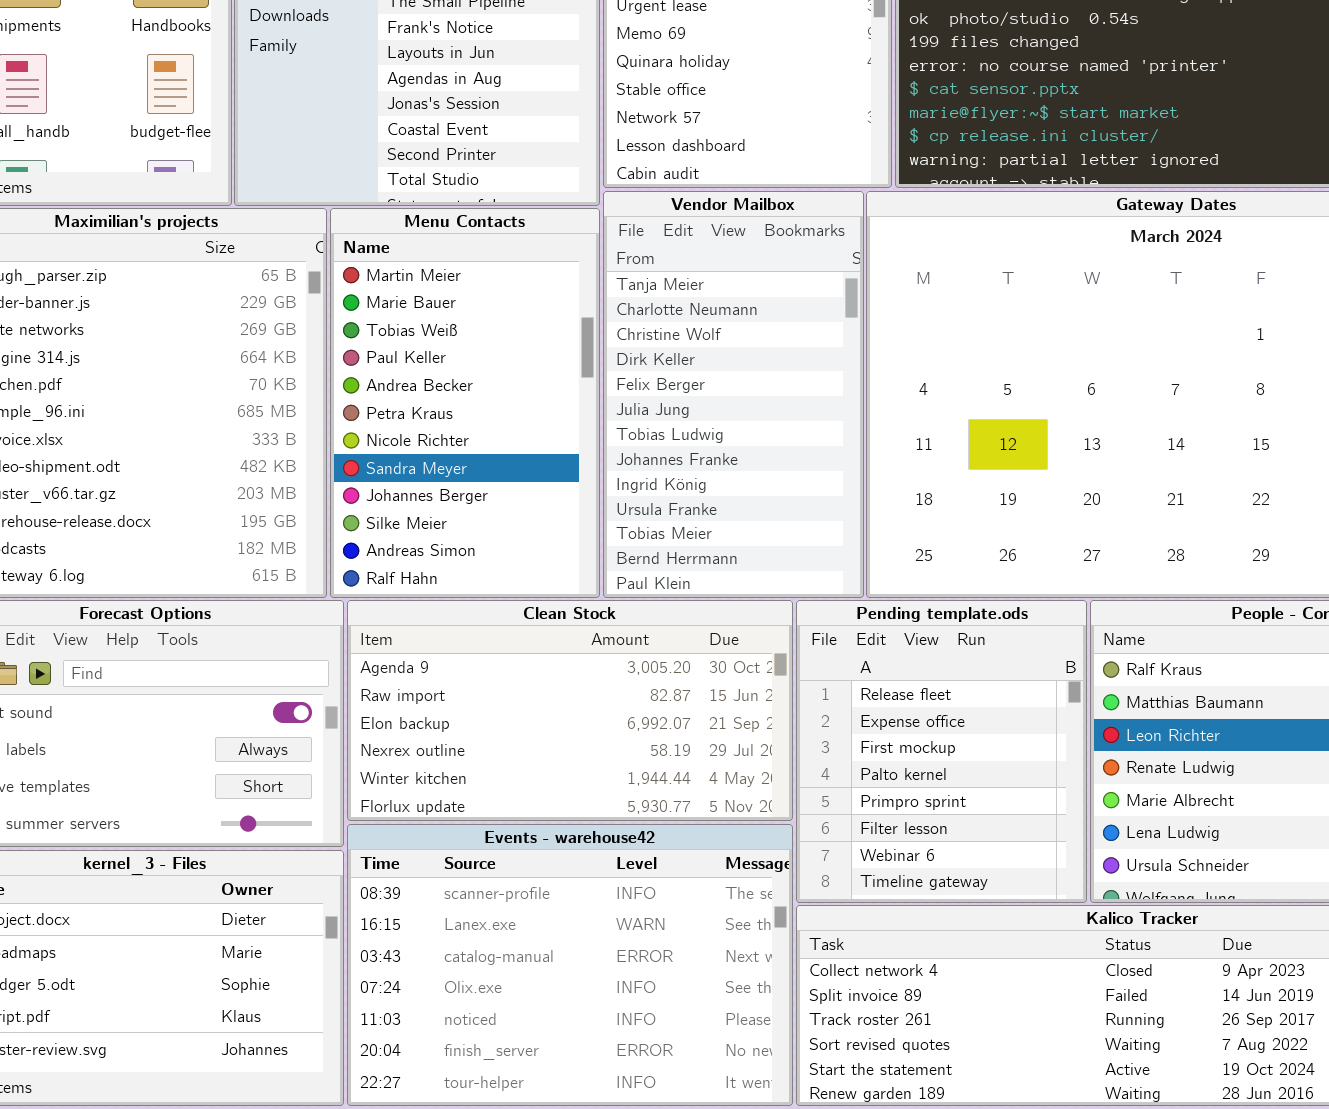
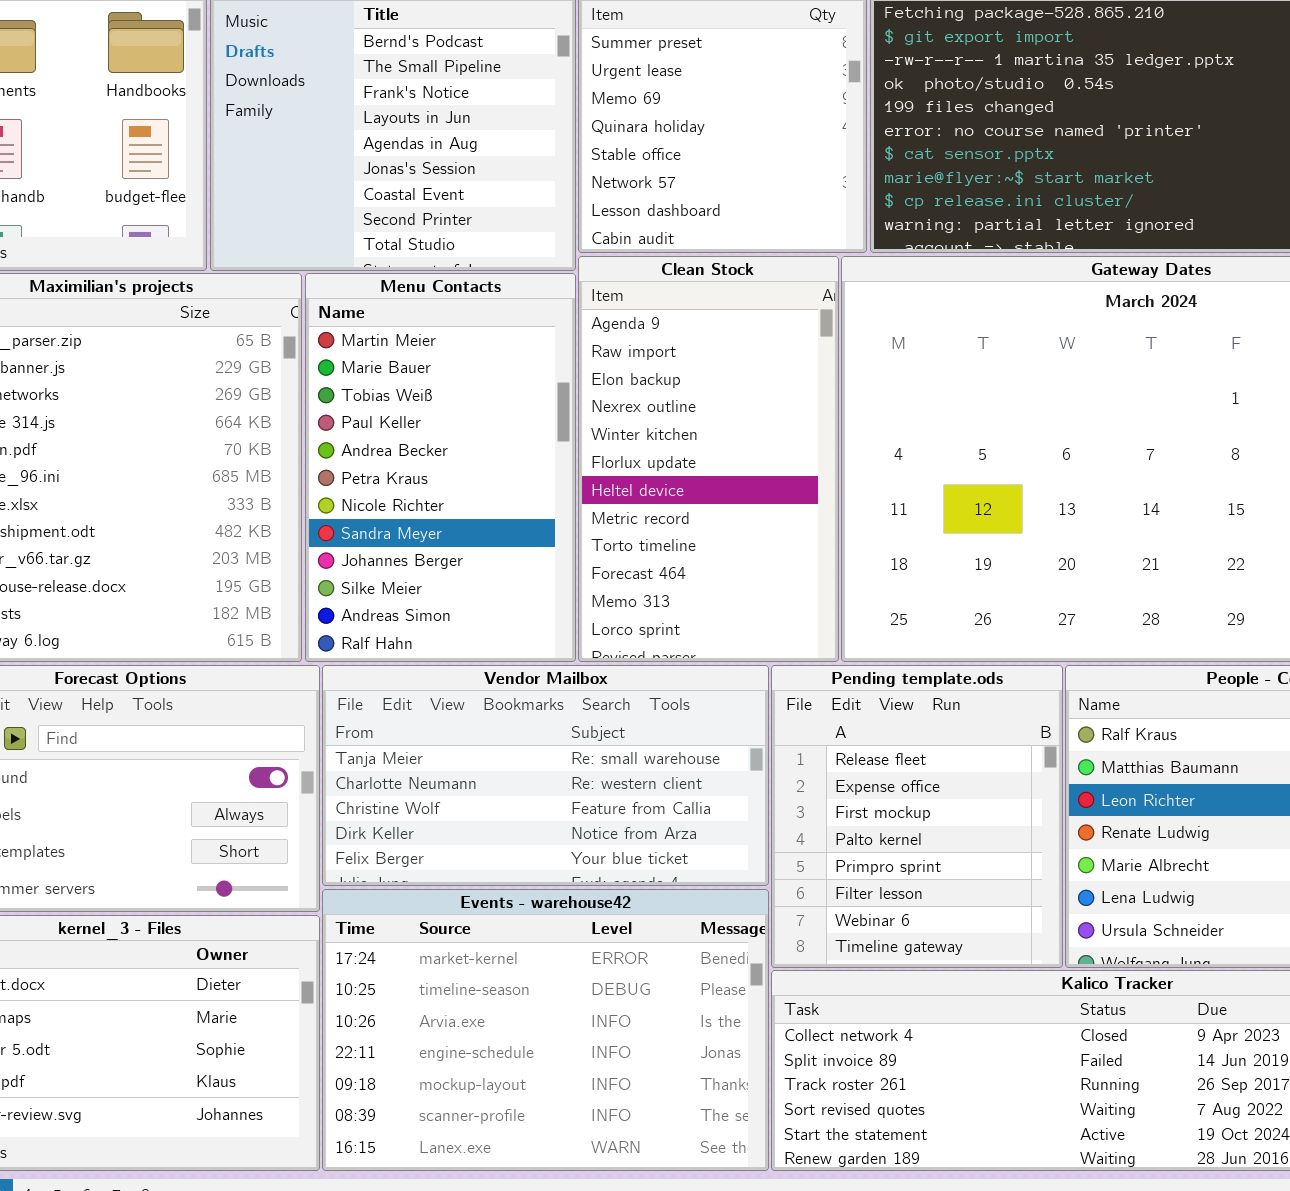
Vendor Mailbox: [603,191,864,598] -> [322,665,769,886], moved, resized
Clean Stock: [347,600,793,821] -> [578,256,839,662], moved, resized
Events - warehouse42: [347,824,793,1106] -> [322,889,769,1171], scrolled up 5 rows

